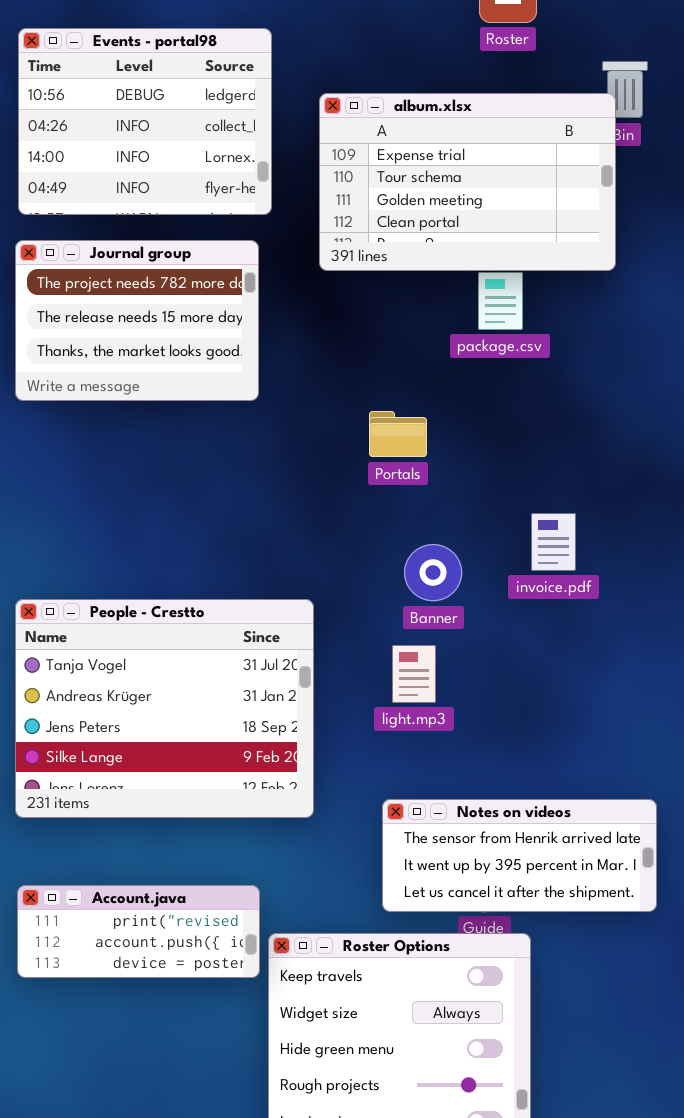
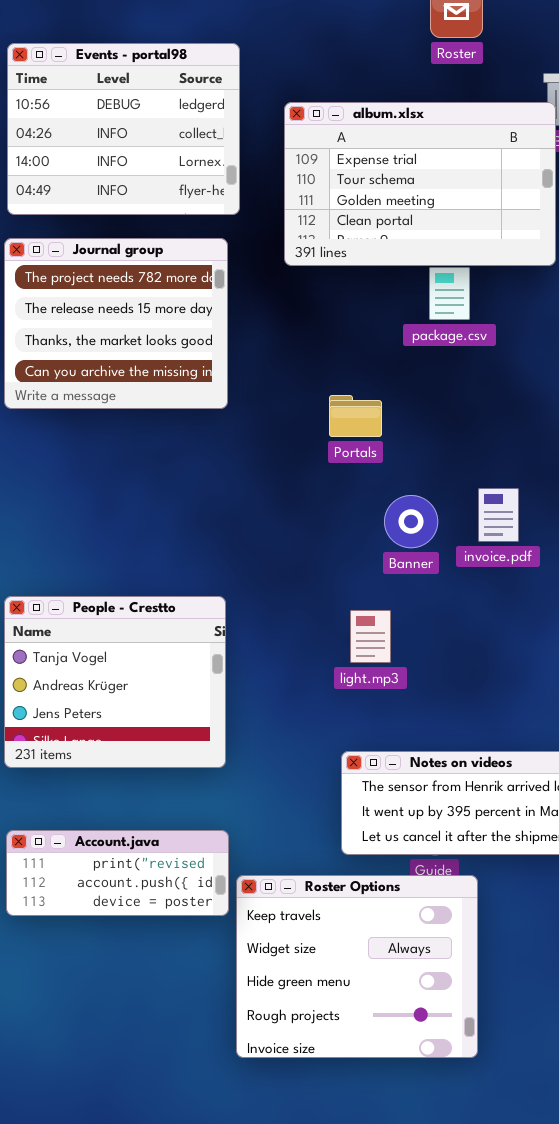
Journal group: [15,240,259,401] -> [4,238,228,409], resized
Banner: [404,544,462,601] -> [384,495,438,548], moved
People - Crestto: [15,599,314,818] -> [4,596,226,768], resized

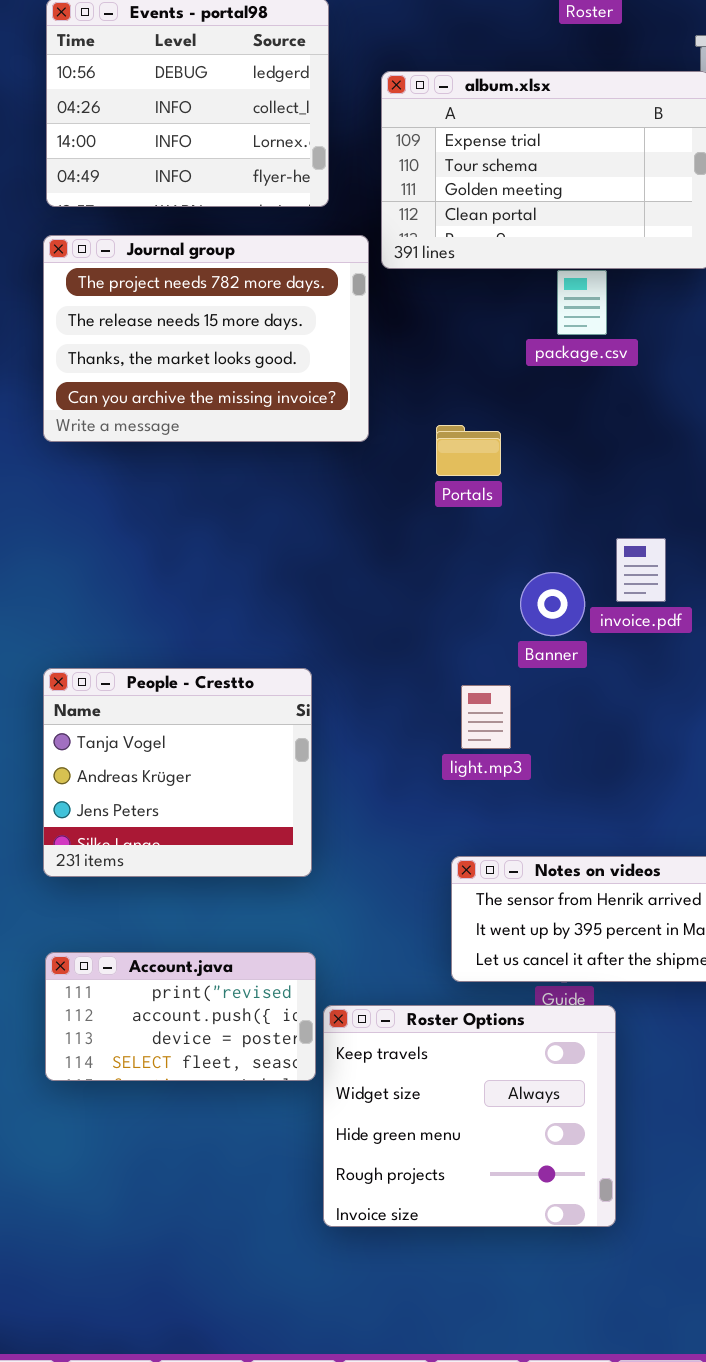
Journal group: [4,238,228,409] -> [43,235,369,442], resized
Banner: [384,495,438,548] -> [520,572,585,636], moved
Account.java: [6,830,229,916] -> [45,952,316,1081], resized

